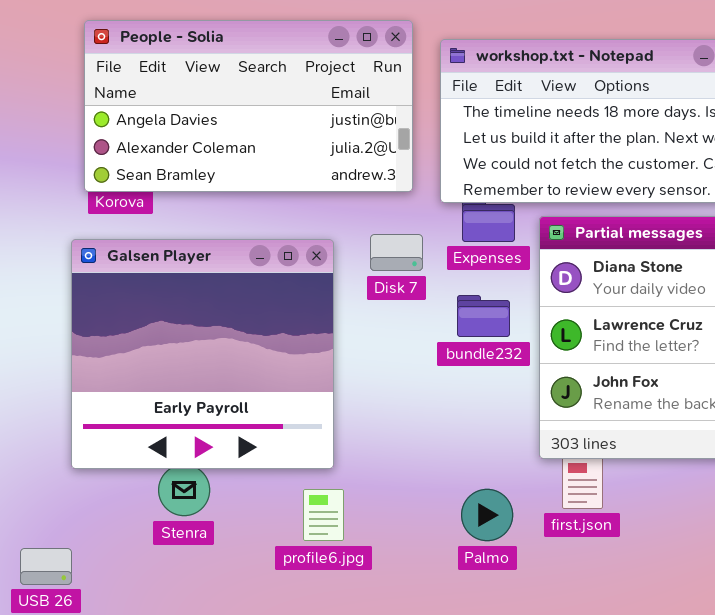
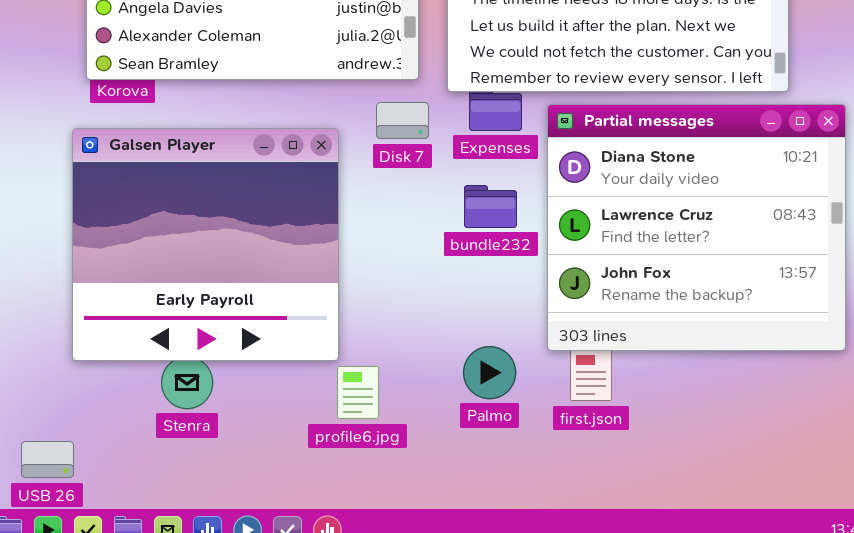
Disk 7: [370,234,423,271] -> [376,102,429,139], moved
profile6.jpg: [303,489,344,541] -> [337,366,379,419], moved
Palmo: [461,489,513,541] -> [463,346,516,399], moved

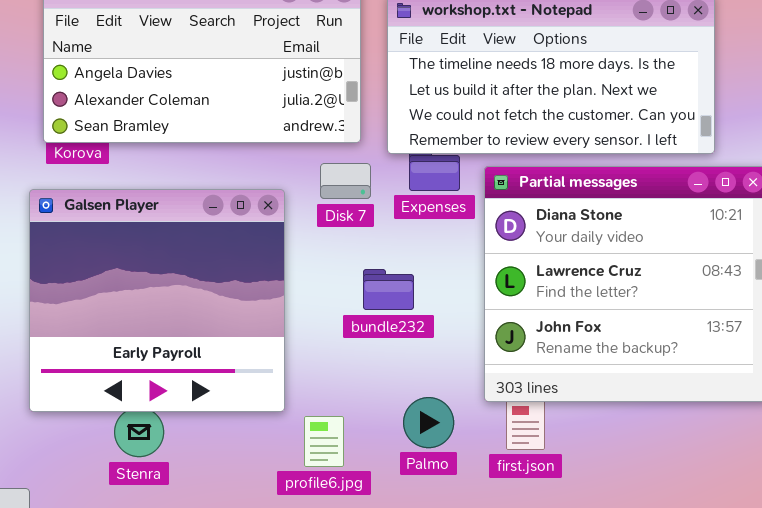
bundle232: [464,185,517,228] -> [363,269,414,310], moved
profile6.jpg: [337,366,379,419] -> [304,416,344,467], moved

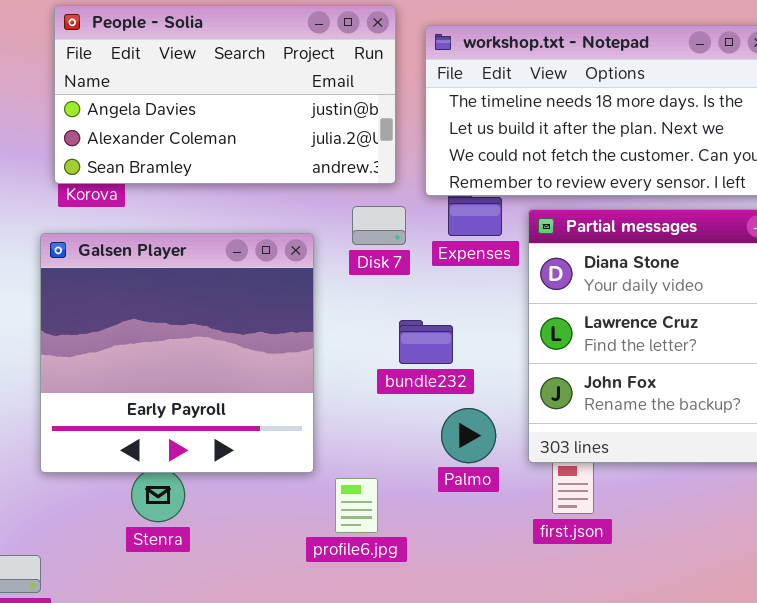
Palmo: [403,397,454,448] -> [441,408,496,463], moved

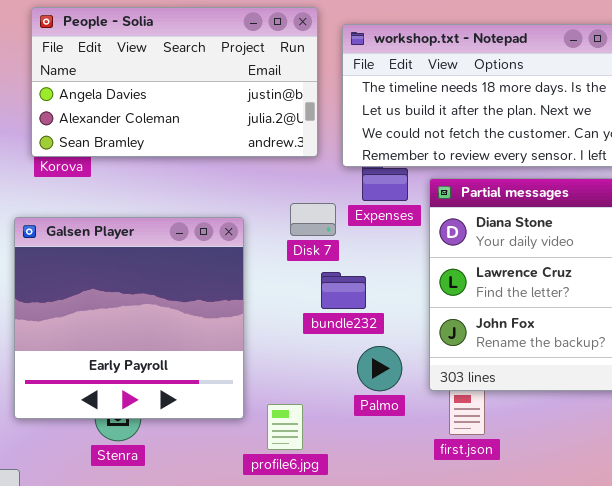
Disk 7: [352,206,406,245] -> [290,203,336,236], moved
Galsen Player: [40,233,314,473] -> [14,217,244,419], moved

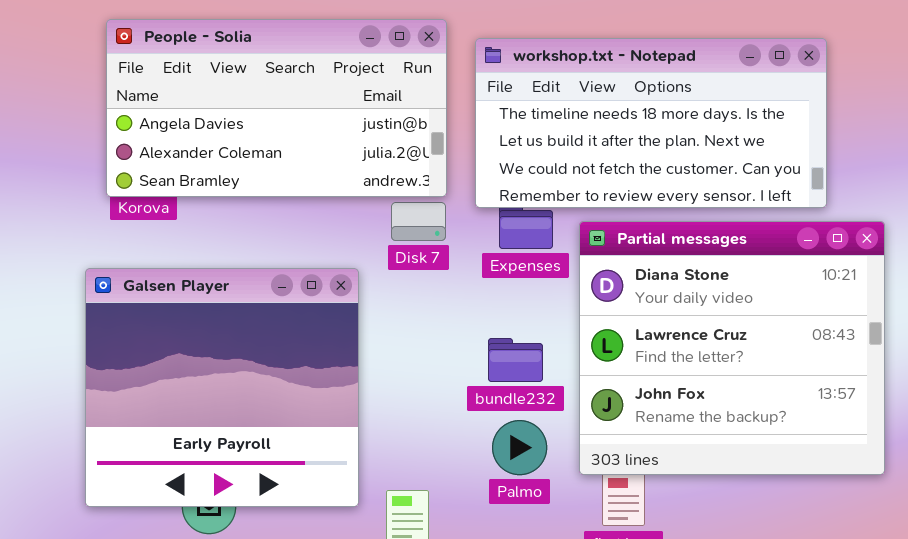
Disk 7: [290,203,336,236] -> [391,202,446,241], moved
bundle232: [321,272,366,309] -> [488,338,543,382], moved

